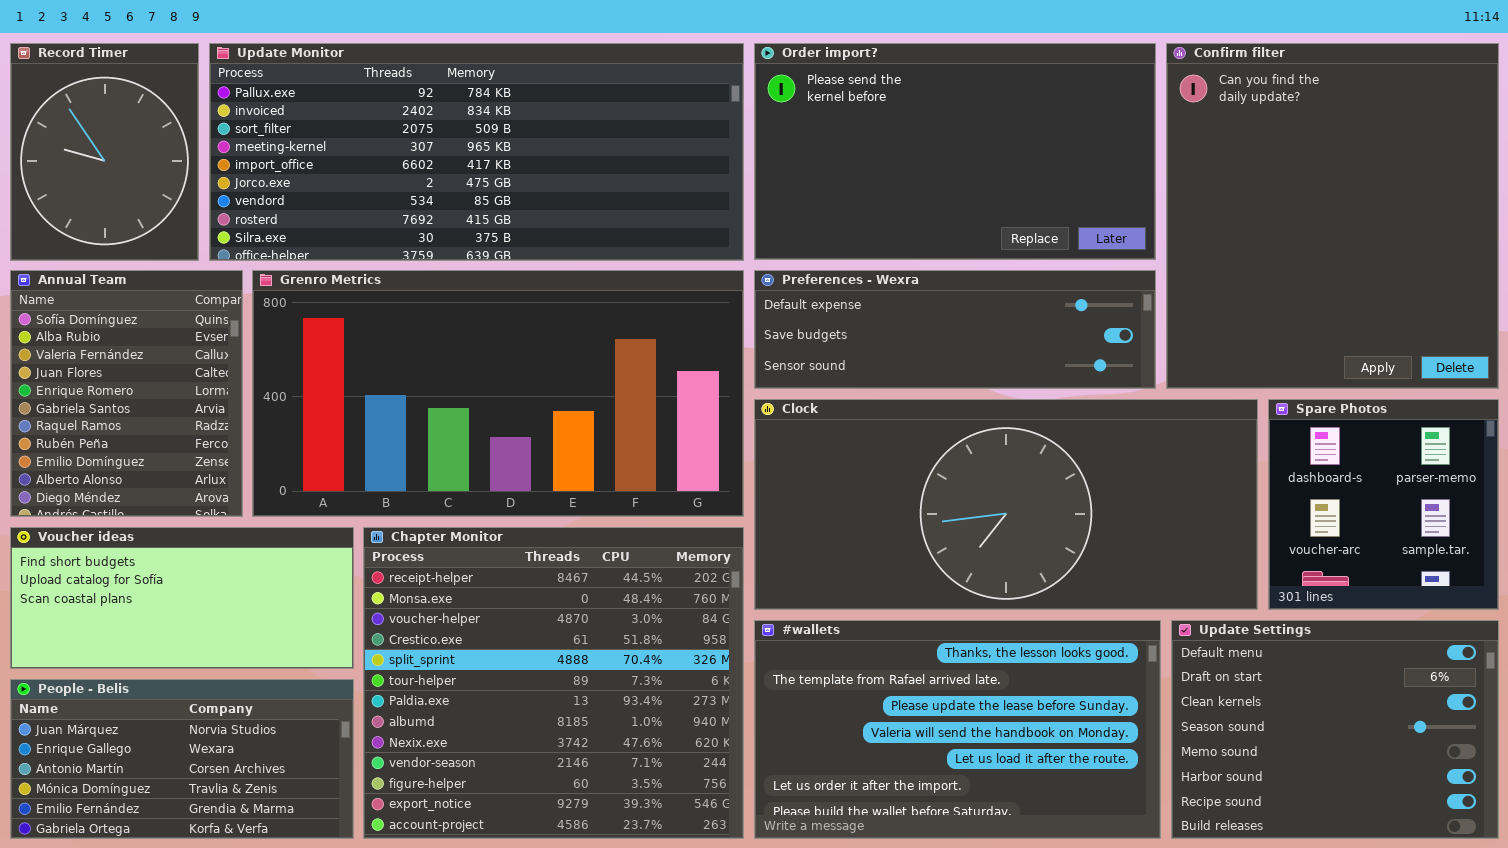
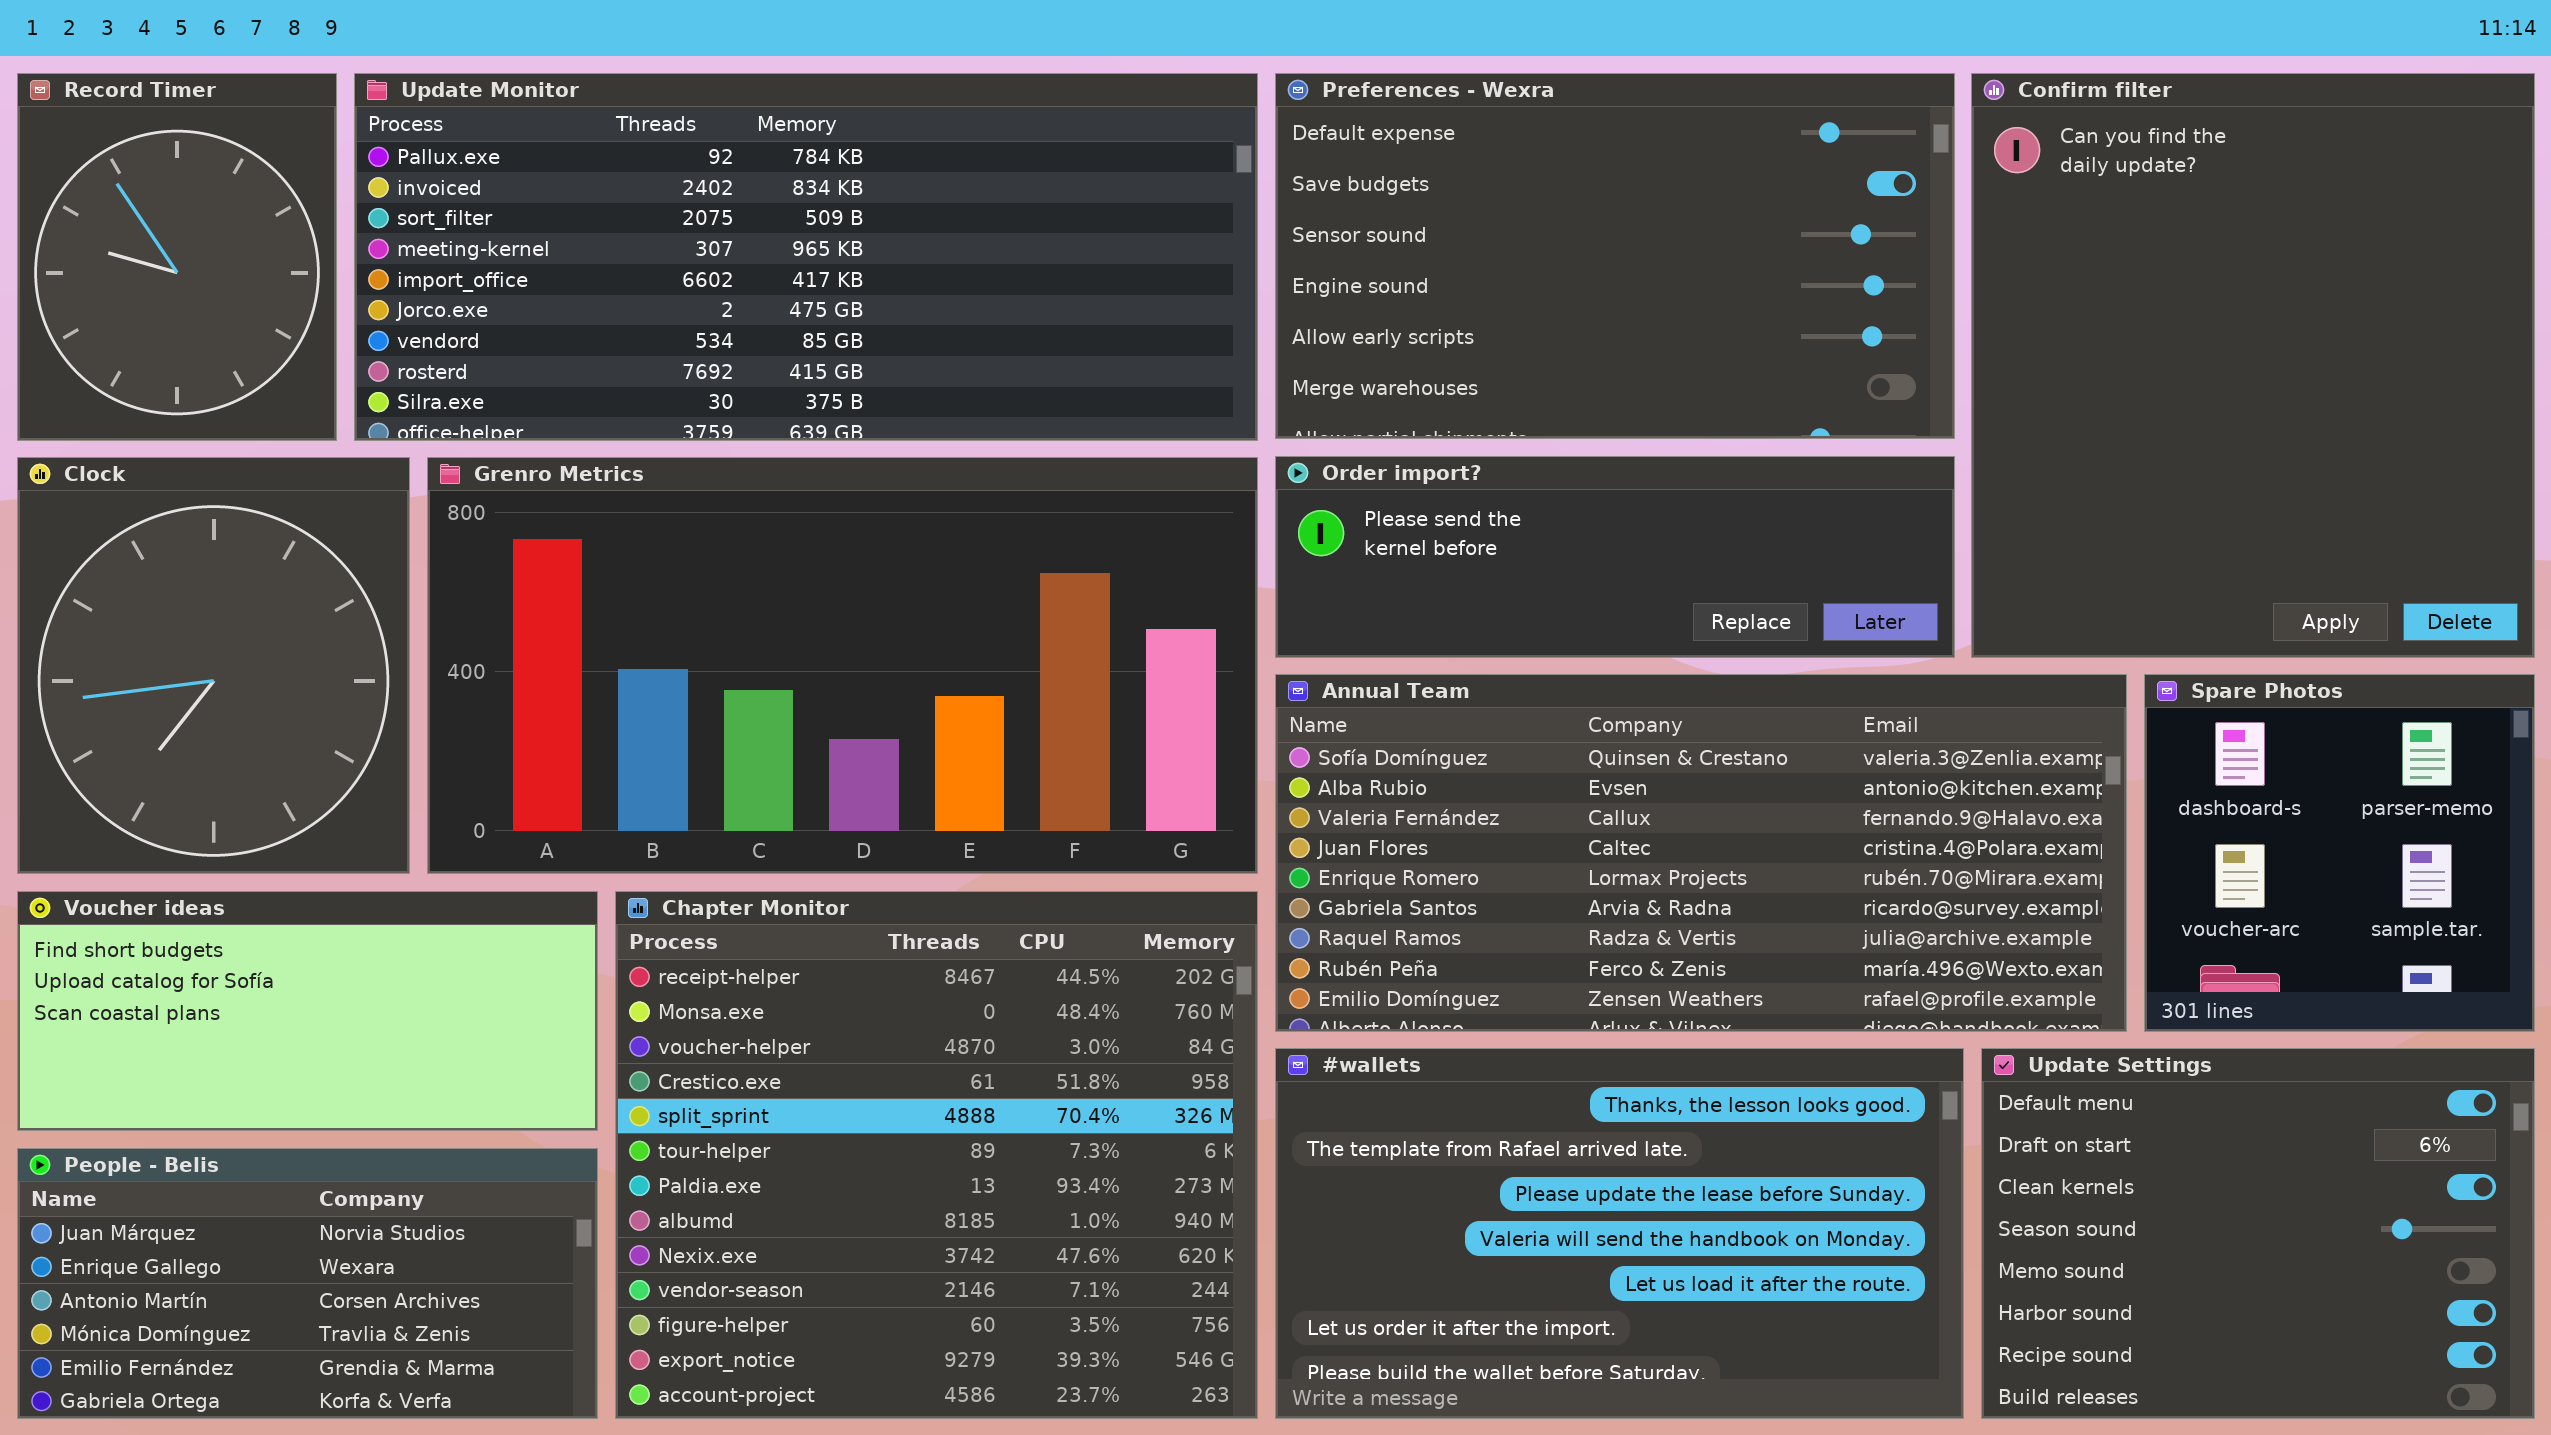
Order import?: [754,43,1156,260] -> [1275,456,1955,658], moved, resized
Preferences - Wexra: [754,270,1156,389] -> [1275,73,1955,439], moved, resized
Annual Team: [10,270,243,517] -> [1275,674,2127,1032], moved, resized
Clock: [754,399,1258,610] -> [17,457,410,874], moved, resized

